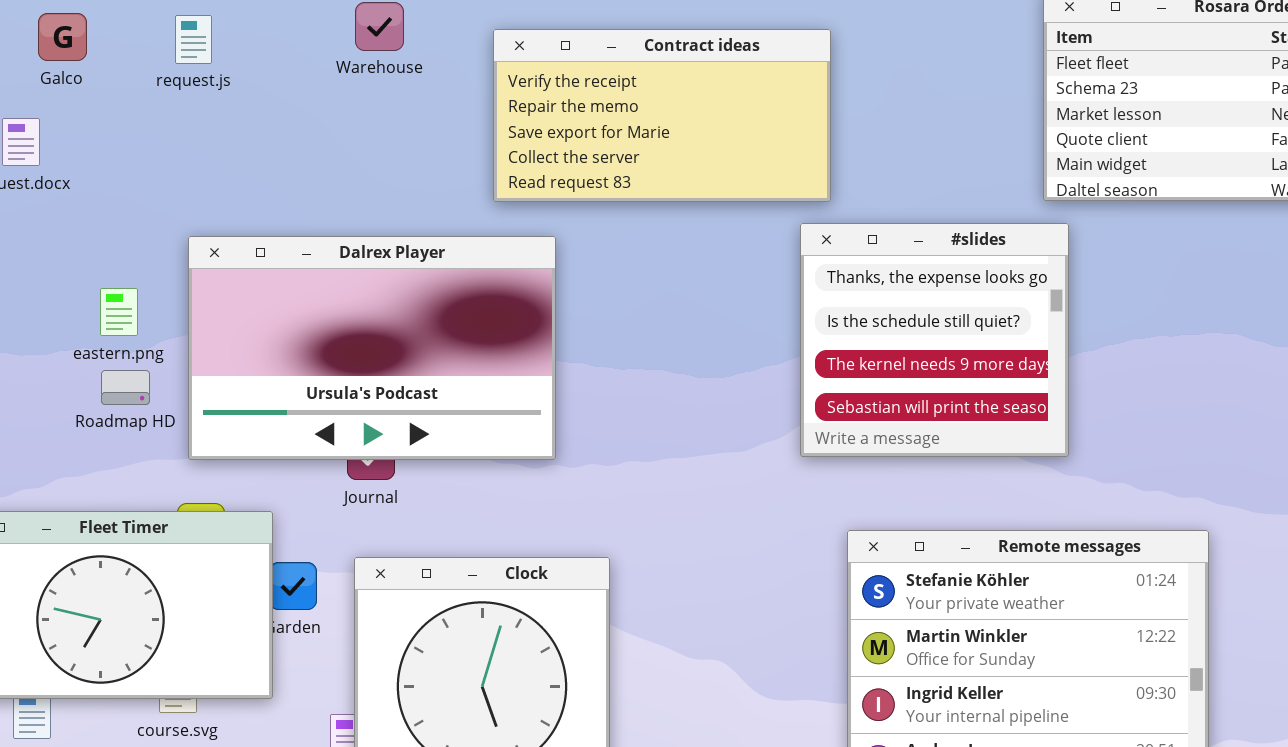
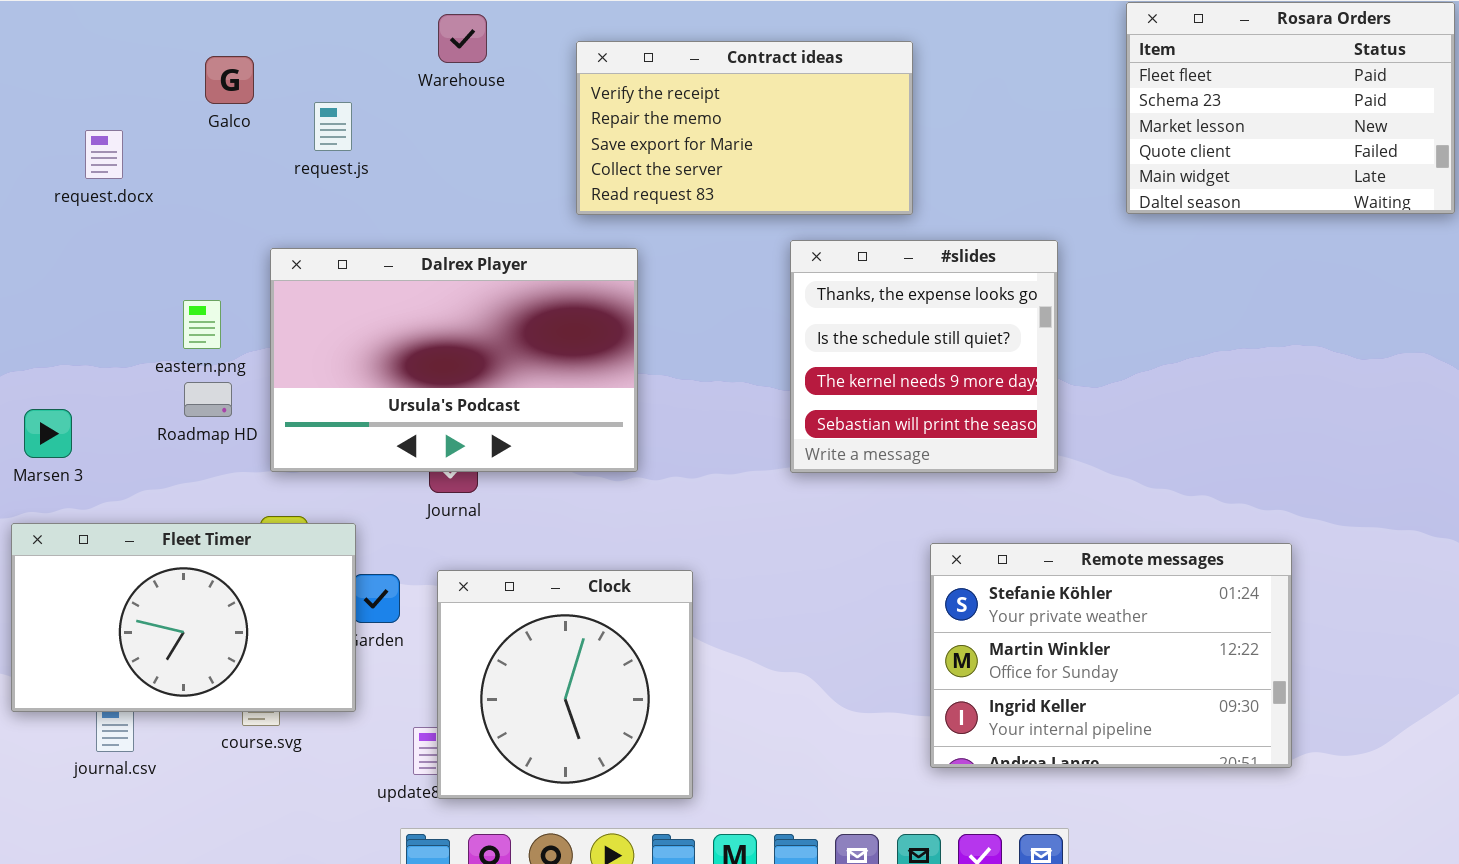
Galco: [38,13,87,61] -> [205,56,254,104], moved
request.js: [175,15,212,64] -> [314,102,352,151], moved
#slides: [800,223,1069,457] -> [790,240,1058,473], moved

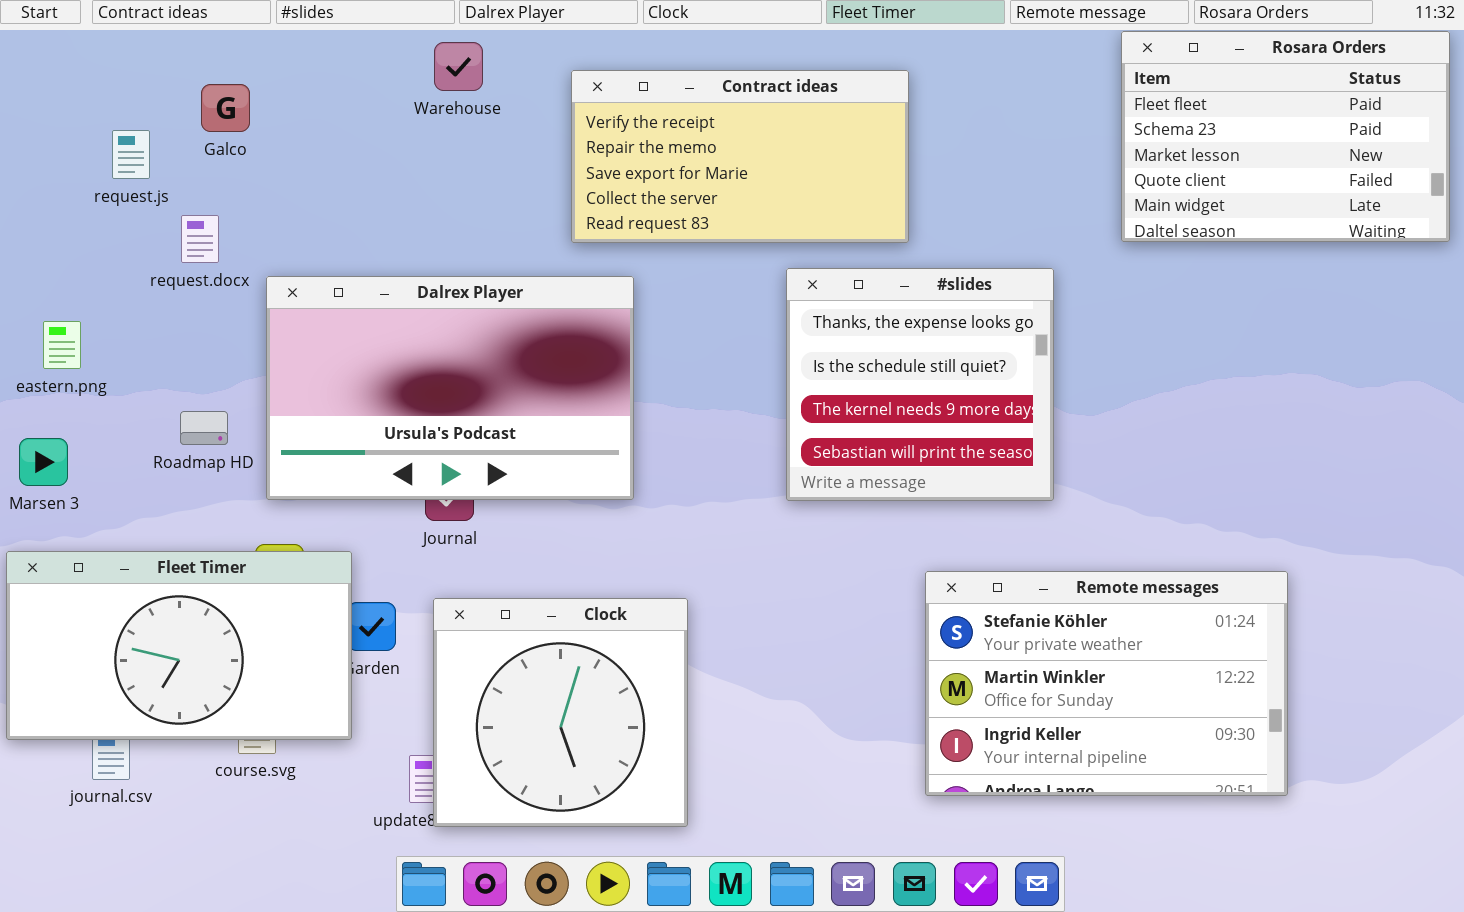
request.js: [314,102,352,151] -> [112,130,150,179], moved
request.docx: [85,130,123,179] -> [181,215,219,263], moved
eastern.png: [183,300,221,349] -> [43,321,81,369], moved

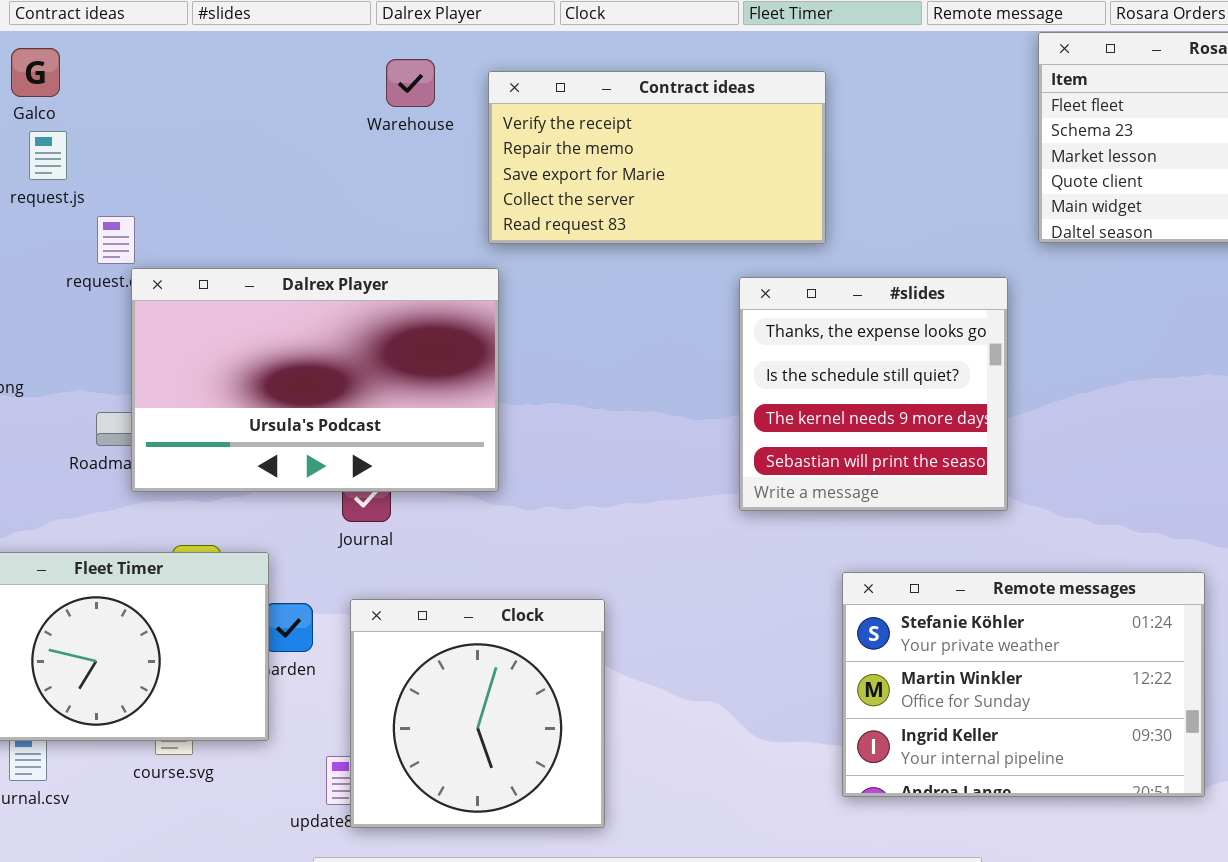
Warehouse: [434,42,483,91] -> [386,59,435,107], moved
Galco: [201,84,250,132] -> [11,48,60,97], moved
#slides: [786,268,1054,501] -> [739,277,1008,511], moved
Dalrex Player: [266,276,634,500] -> [131,268,499,492], moved

